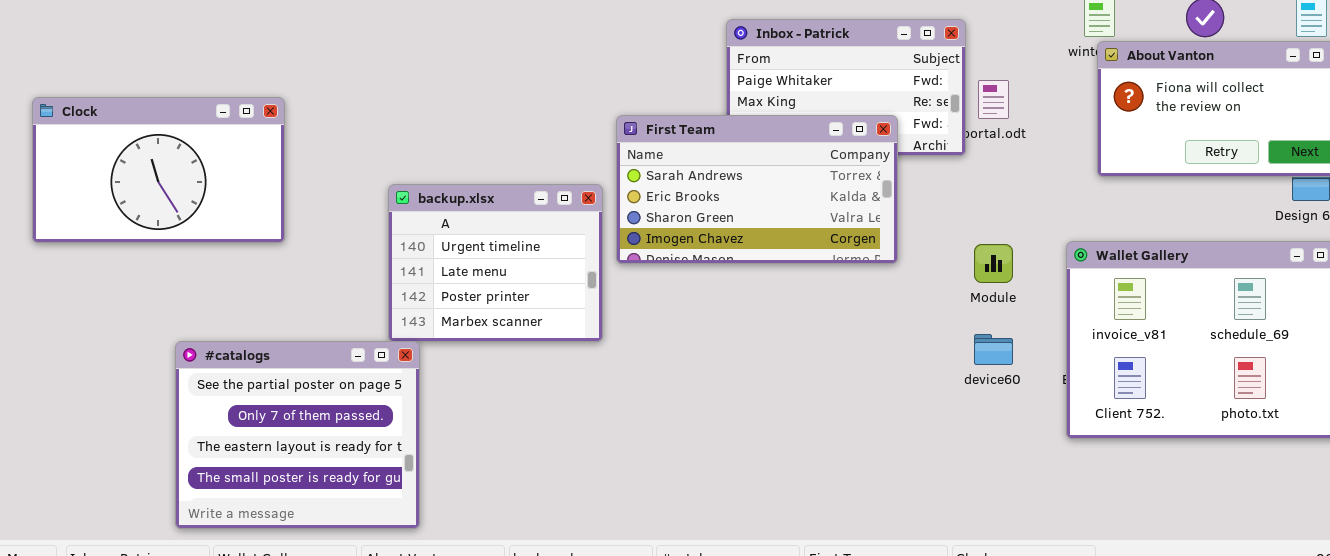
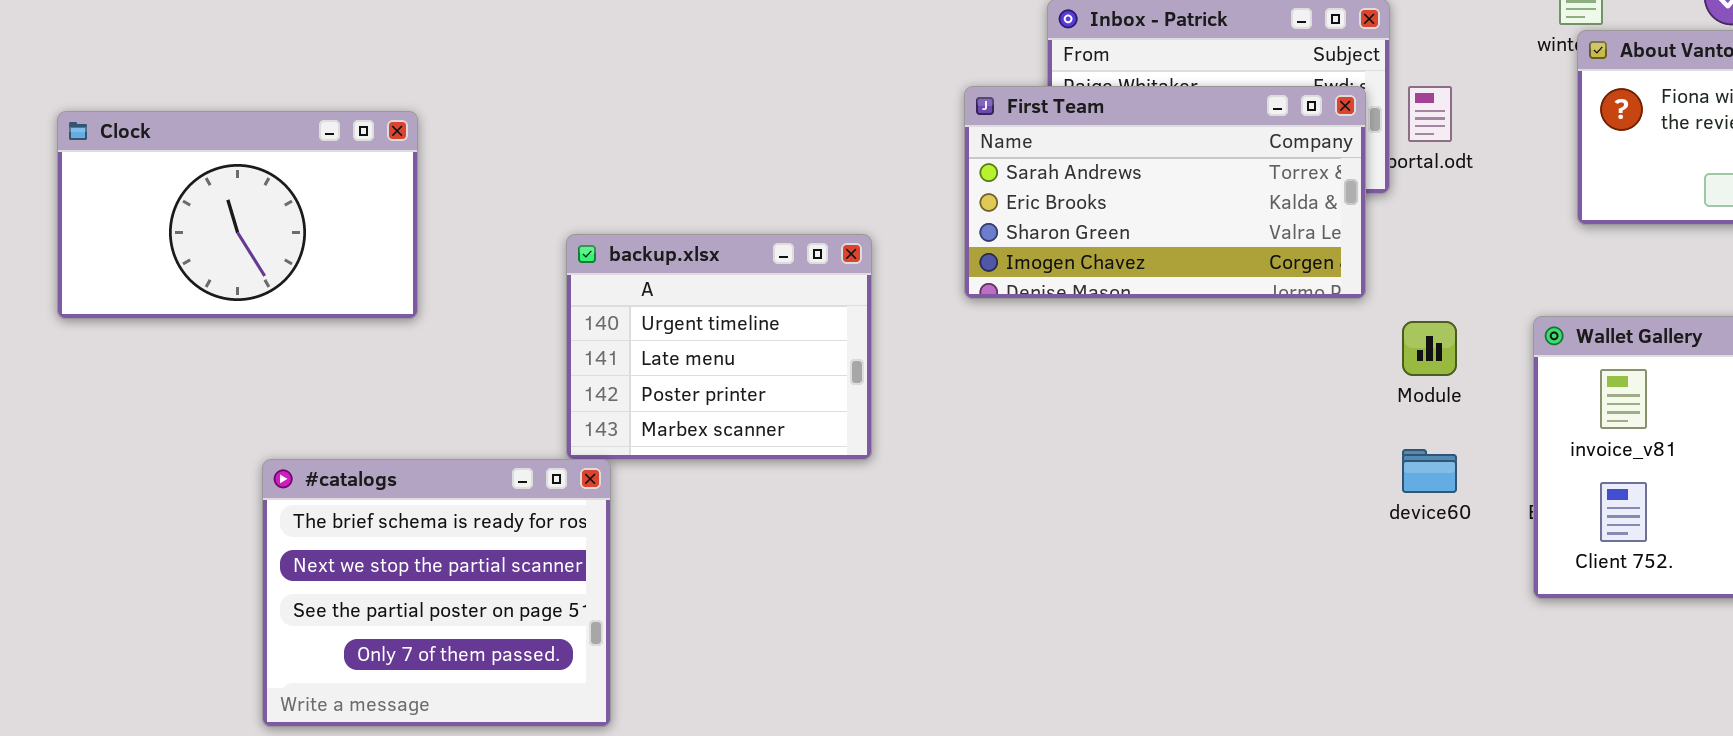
First Team: [616,115,898,264] -> [964,86,1366,299], moved
#catalogs: [175,341,420,529] -> [262,459,611,727], scrolled up 2 rows

